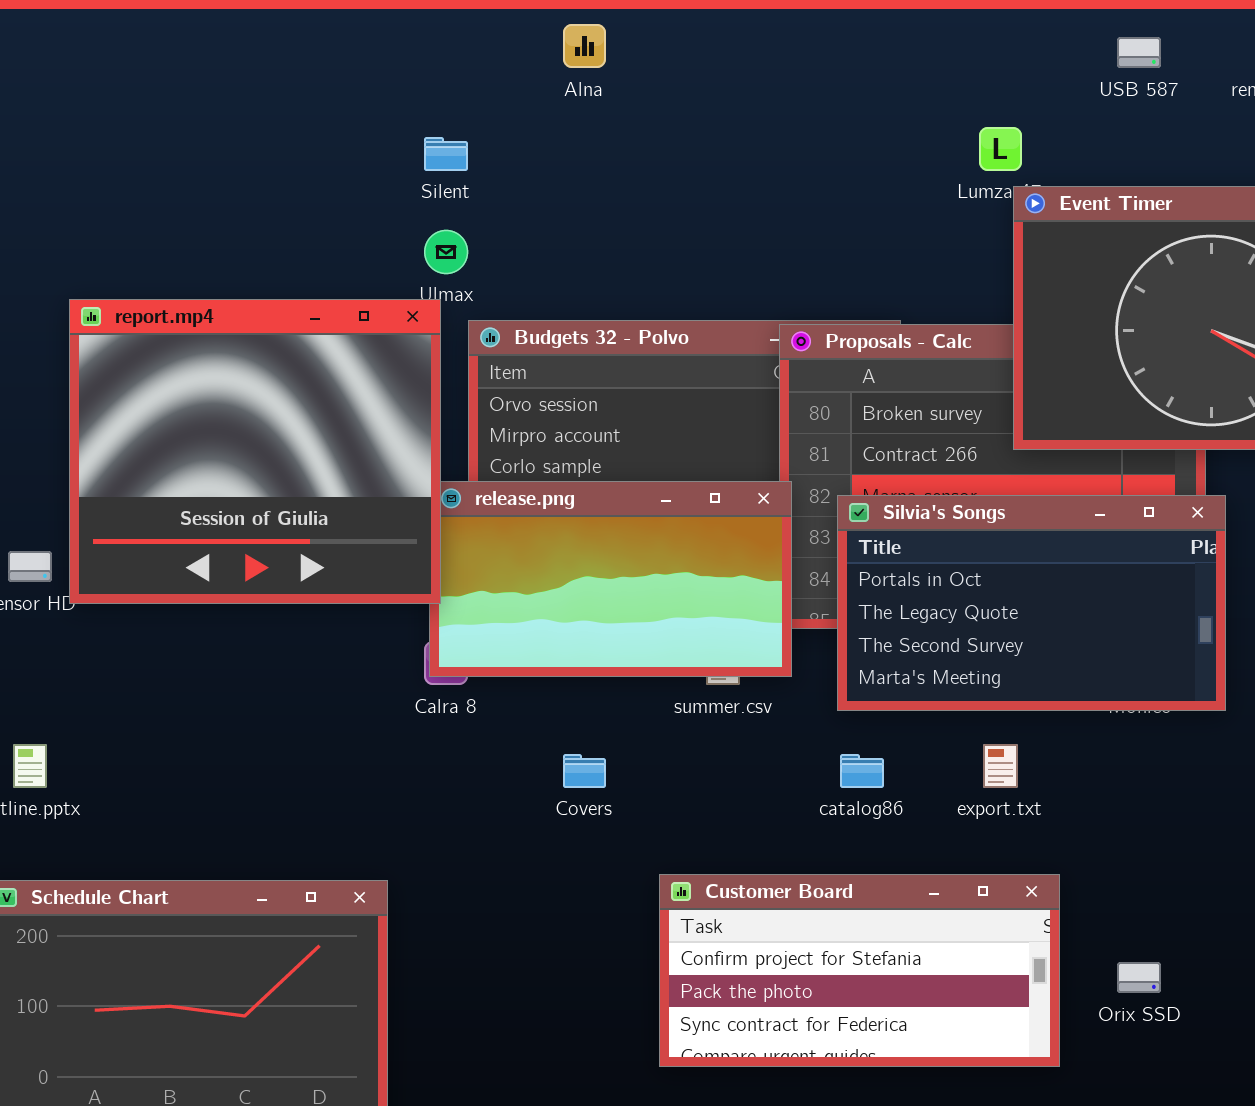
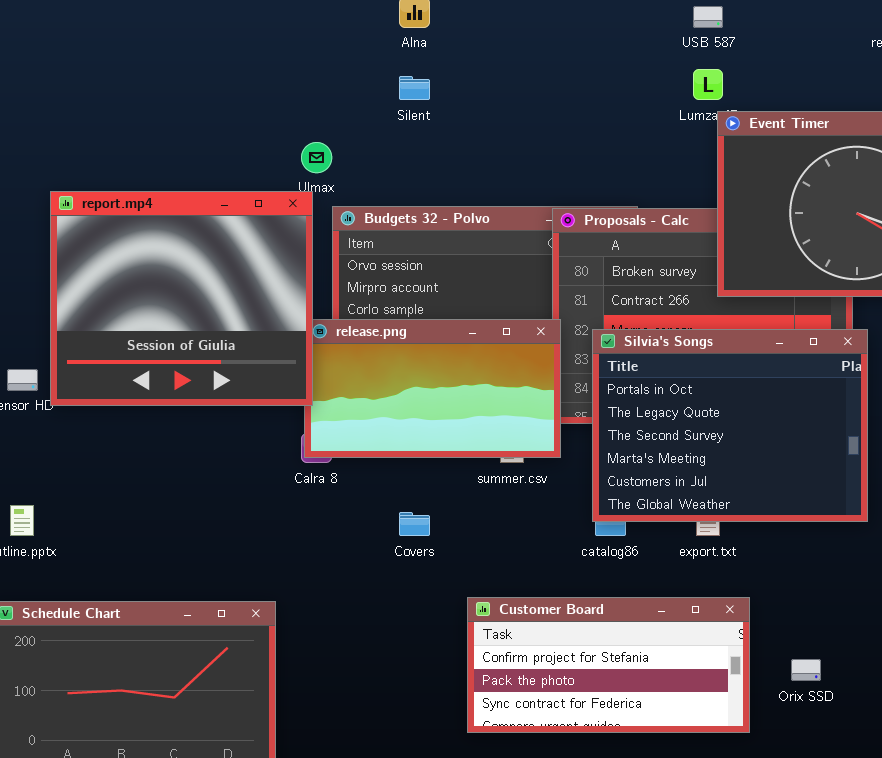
USB 587: [1117,37,1161,68] -> [693,6,723,28], moved
Silent: [424,137,468,171] -> [399,76,430,100], moved
Silvia's Songs: [837,495,1226,711] -> [592,329,868,522], resized

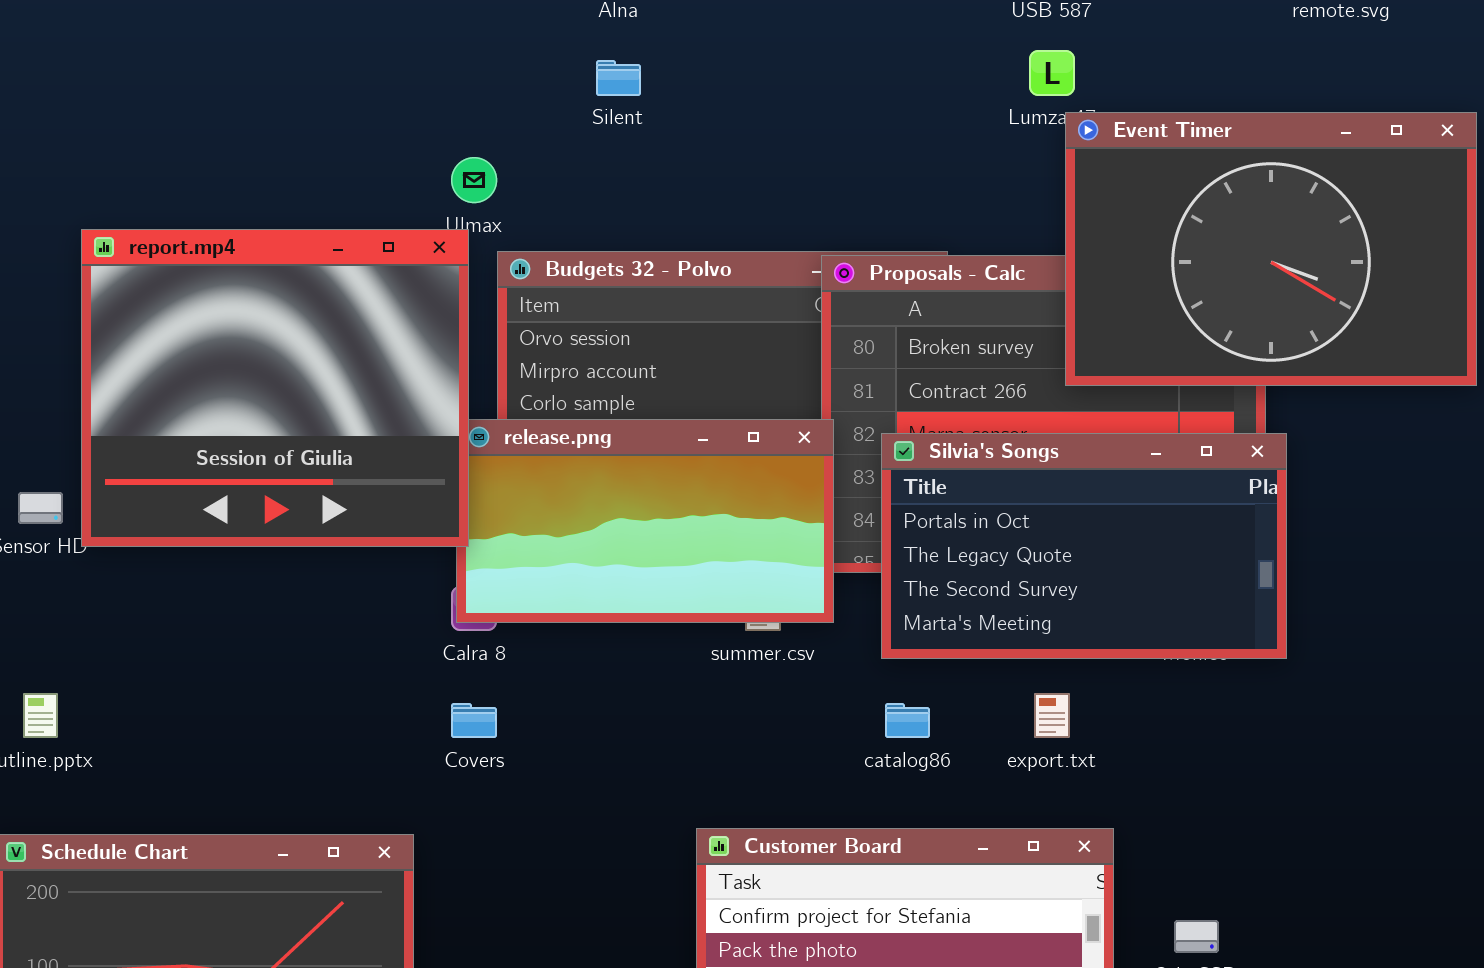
Silvia's Songs: [592,329,868,522] -> [881,433,1287,659], resized
Covers: [399,512,430,536] -> [451,703,497,738], moved

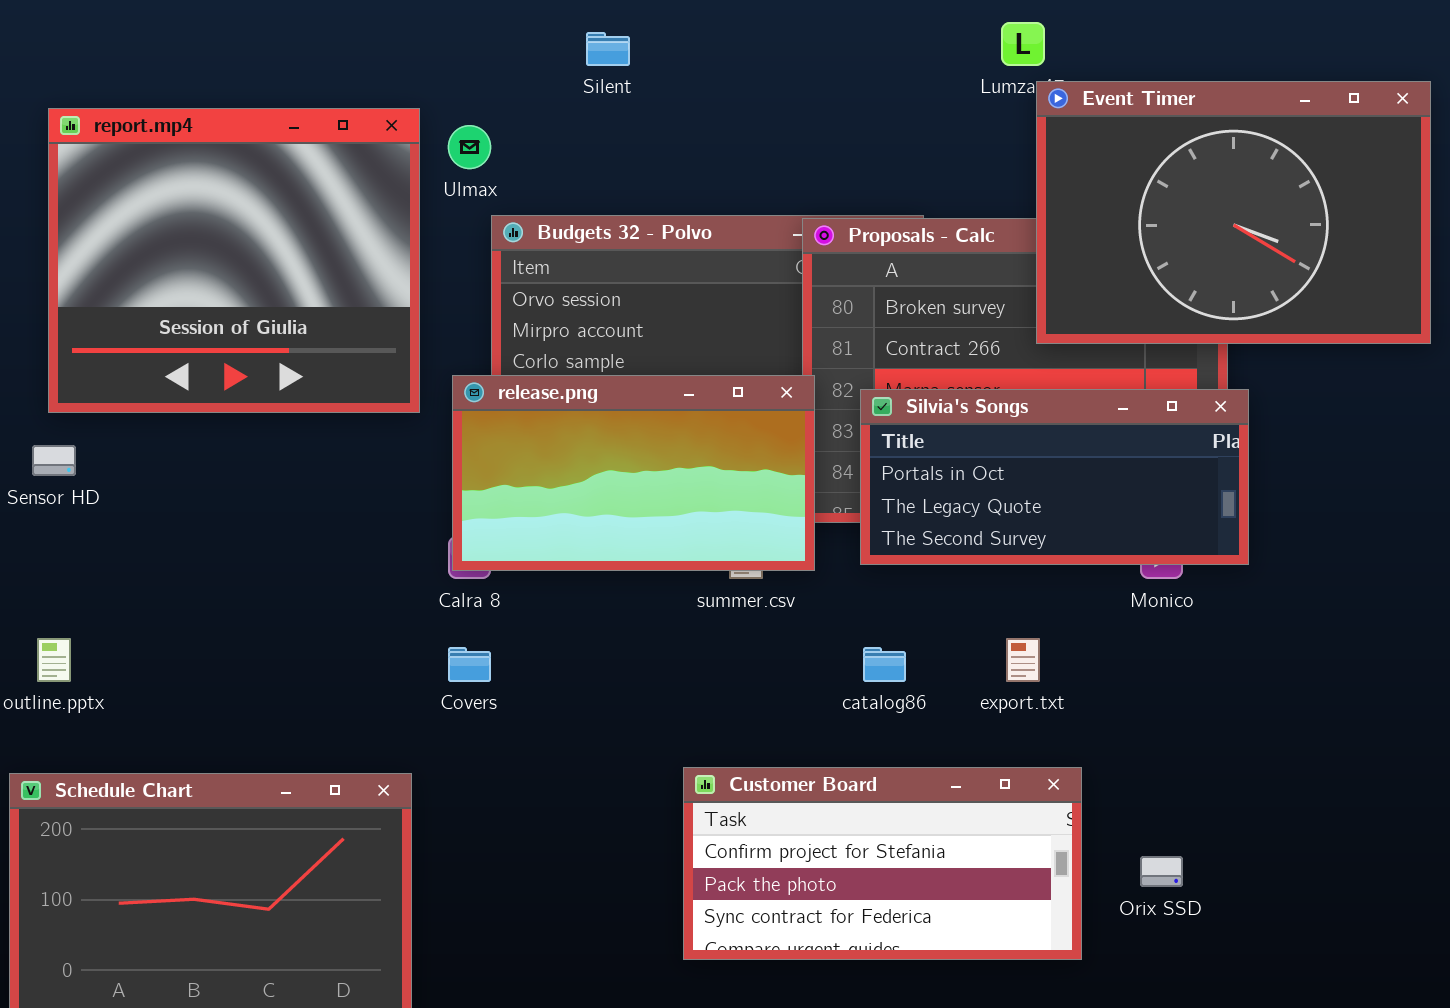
report.mp4: [81,229,469,547] -> [48,108,420,413], moved
Silvia's Songs: [881,433,1287,659] -> [860,389,1249,565], resized

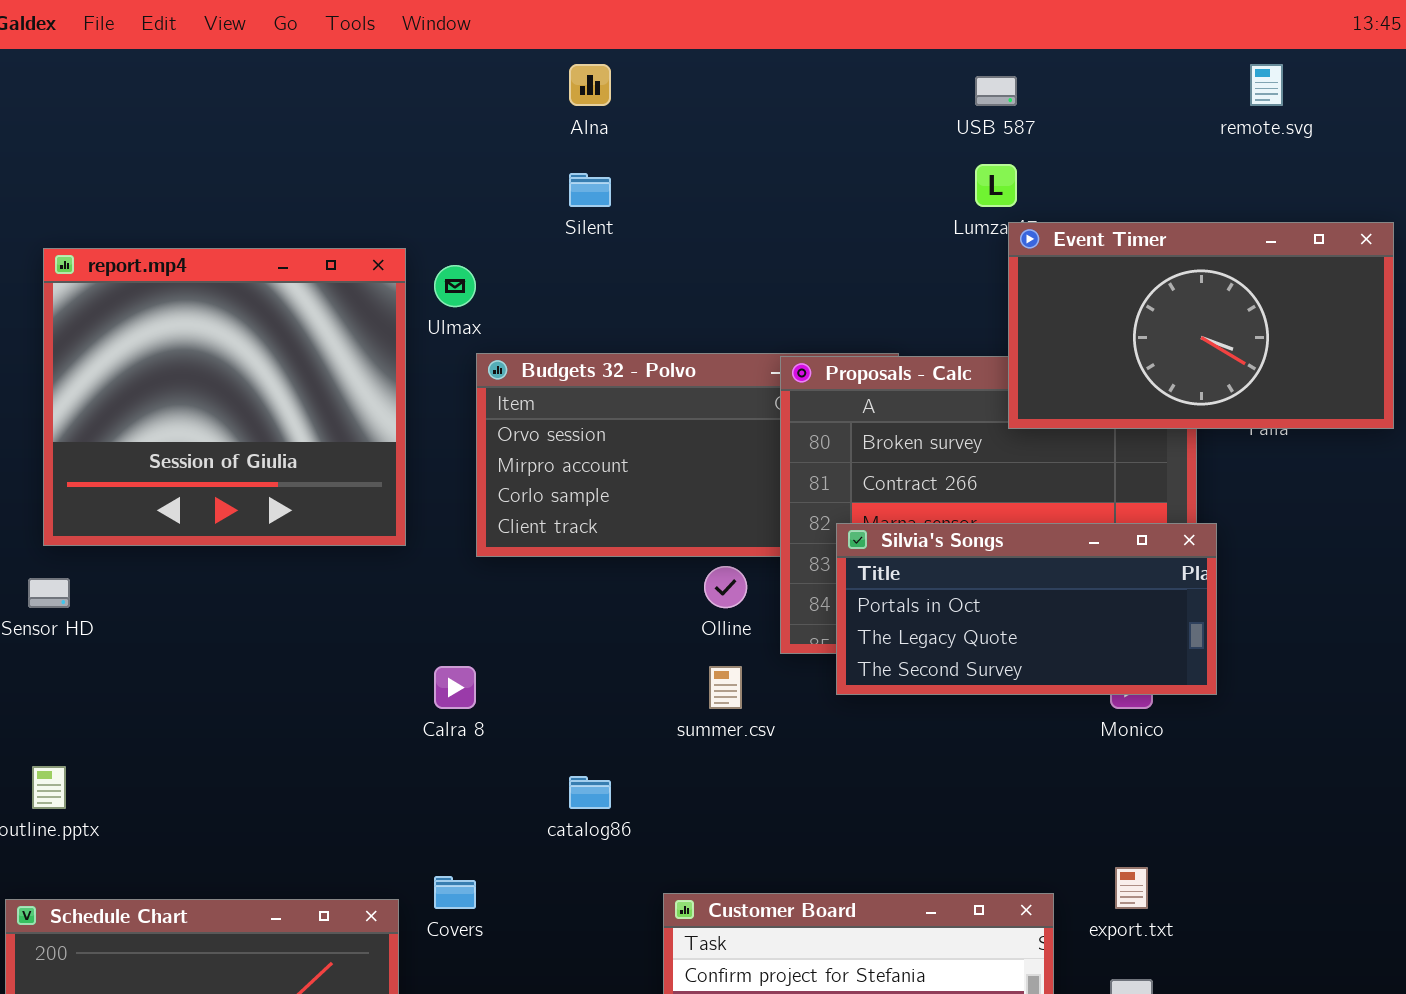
Event Timer: [1036,81,1431,344] -> [1008,222,1394,429], resized
release.png: [452,375,815,571] -> none, closed
export.txt: [1006,638,1040,682] -> [1115,867,1148,909], moved
Covers: [448,647,491,682] -> [434,876,476,909], moved
catalog86: [863,647,906,682] -> [569,776,611,809], moved

